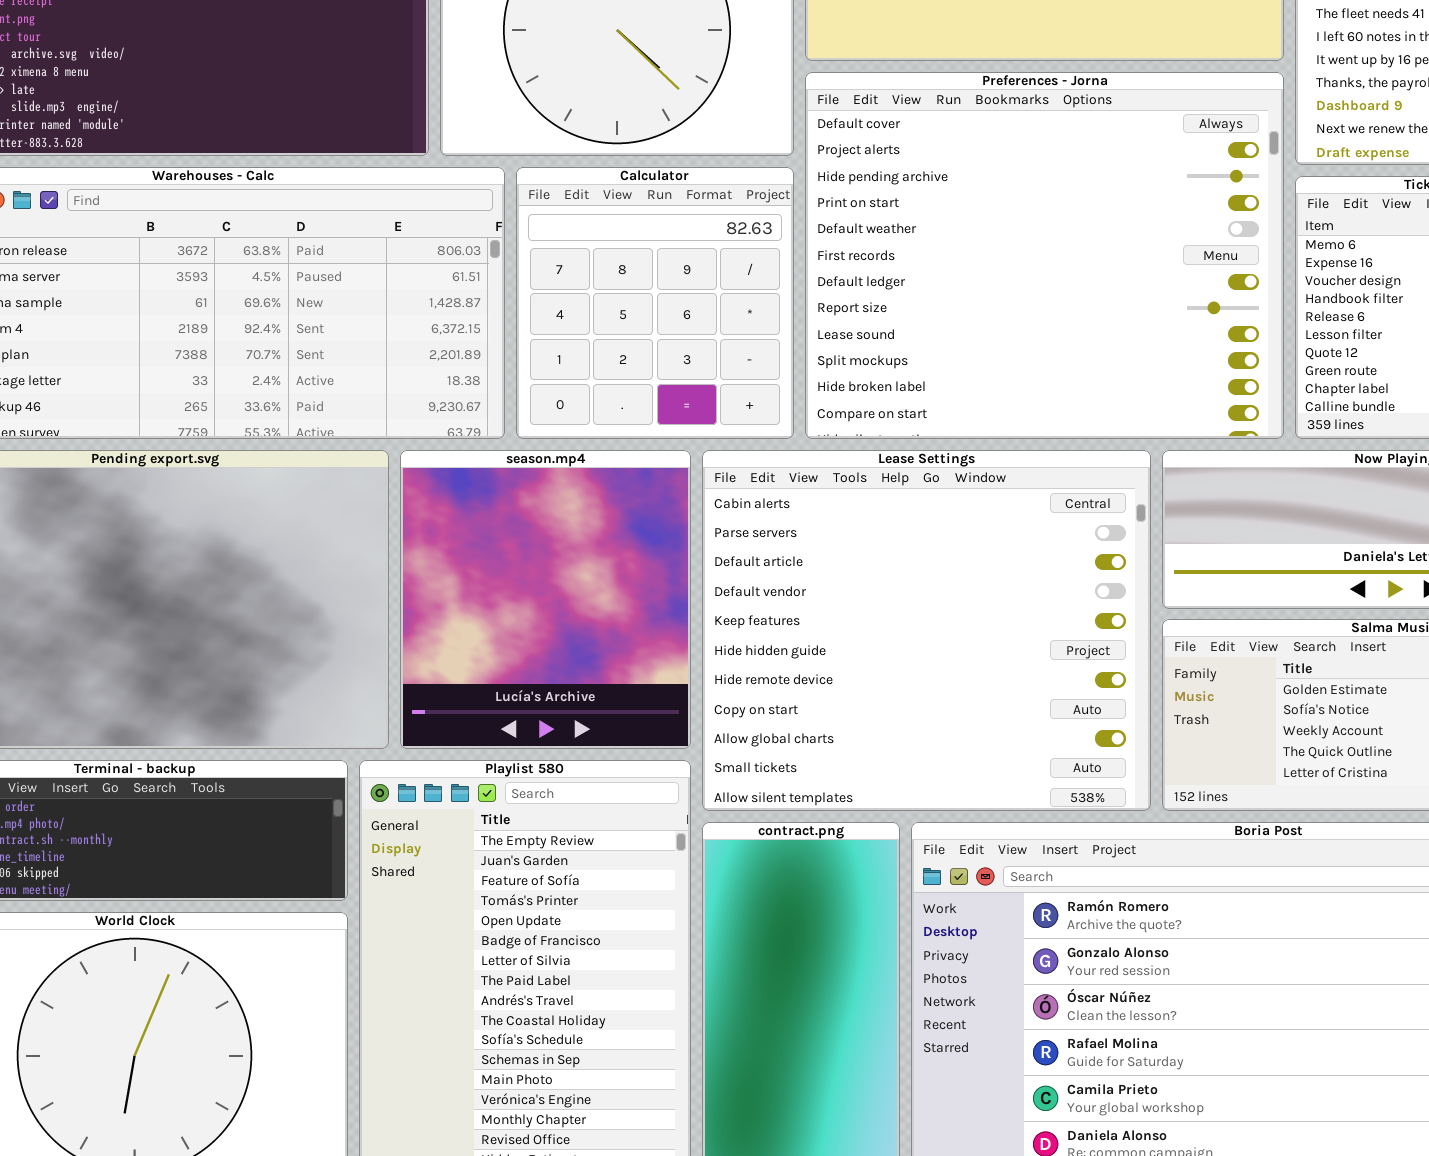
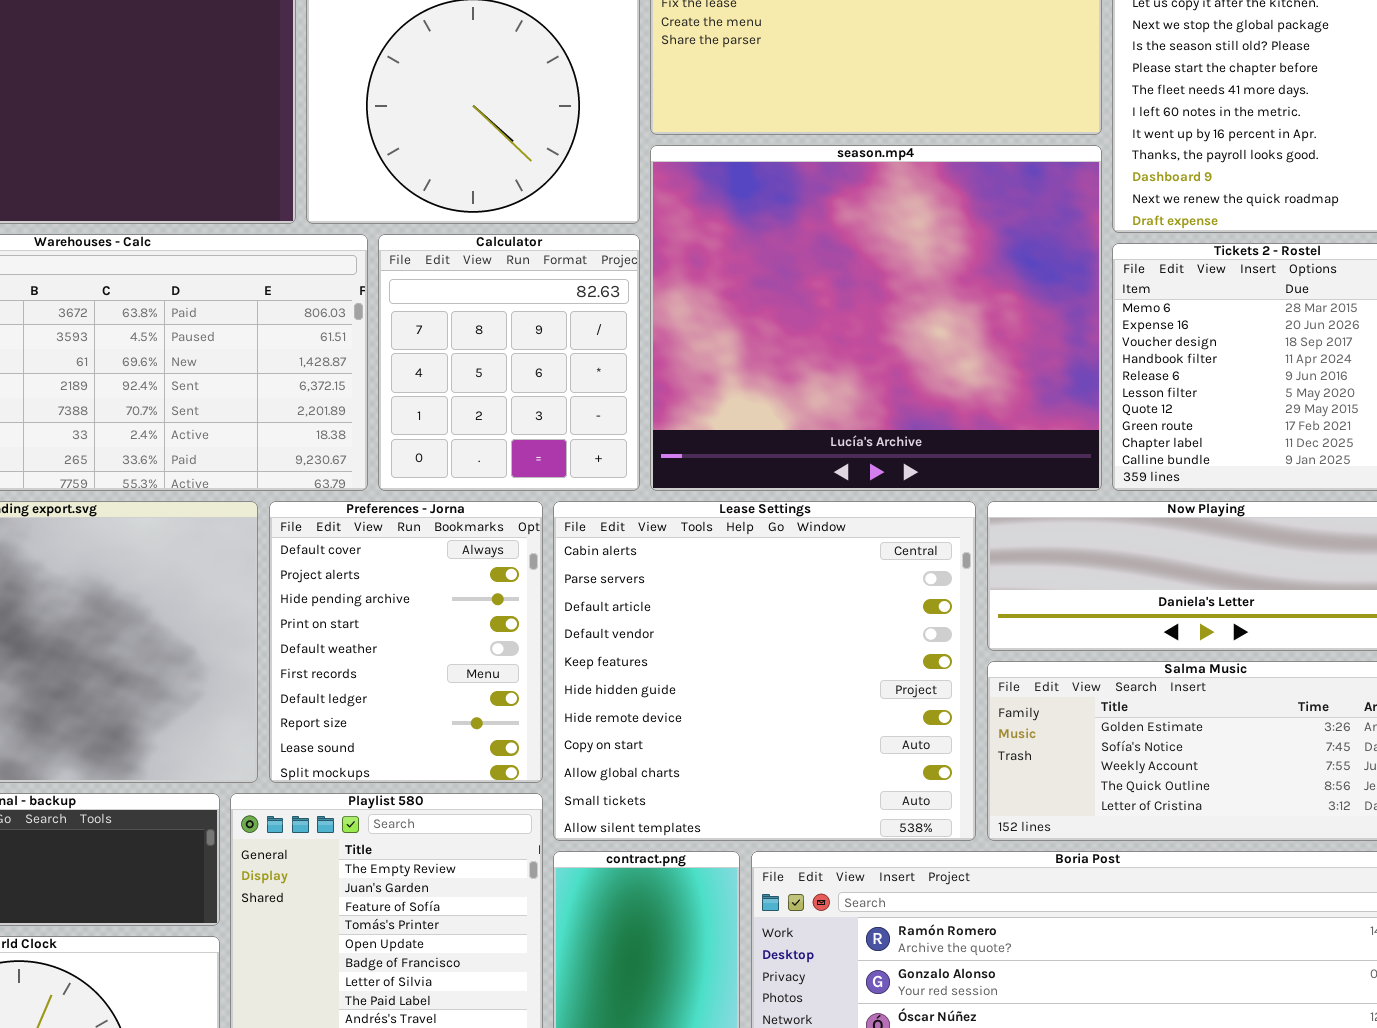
Preferences - Jorna: [805,72,1284,439] -> [269,501,543,783], moved, resized
season.mp4: [400,450,691,749] -> [650,145,1102,491], moved, resized

